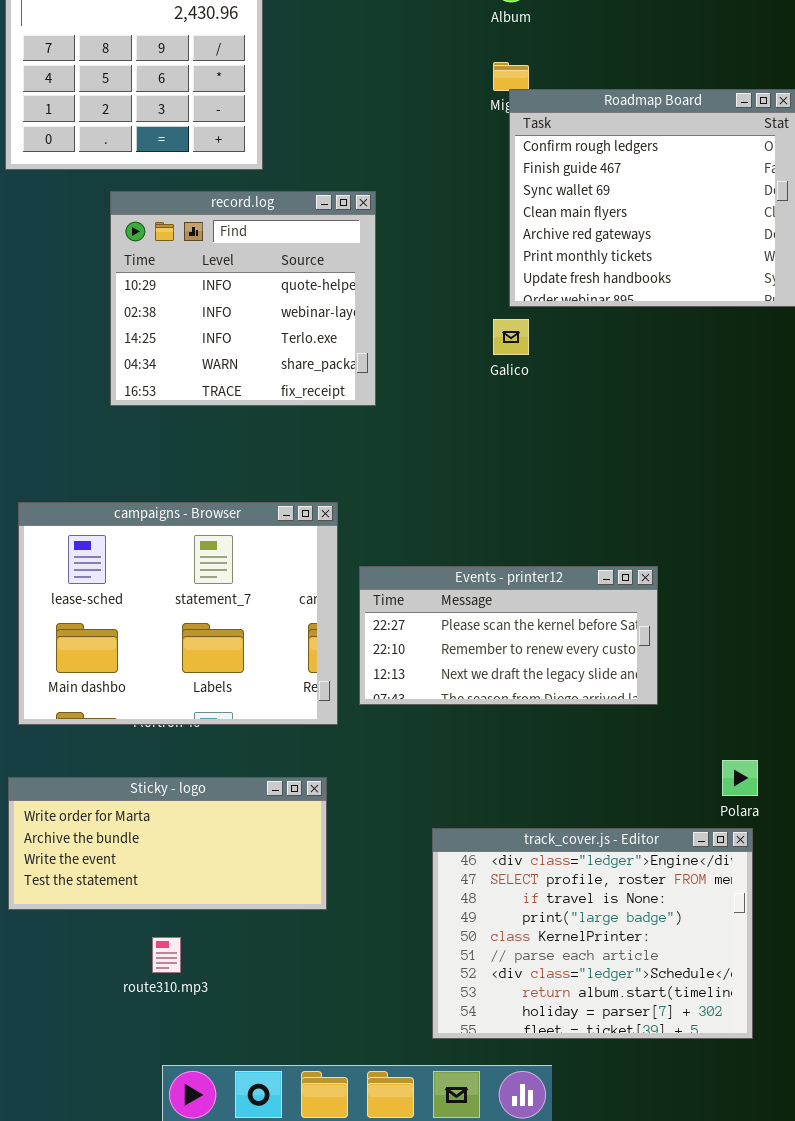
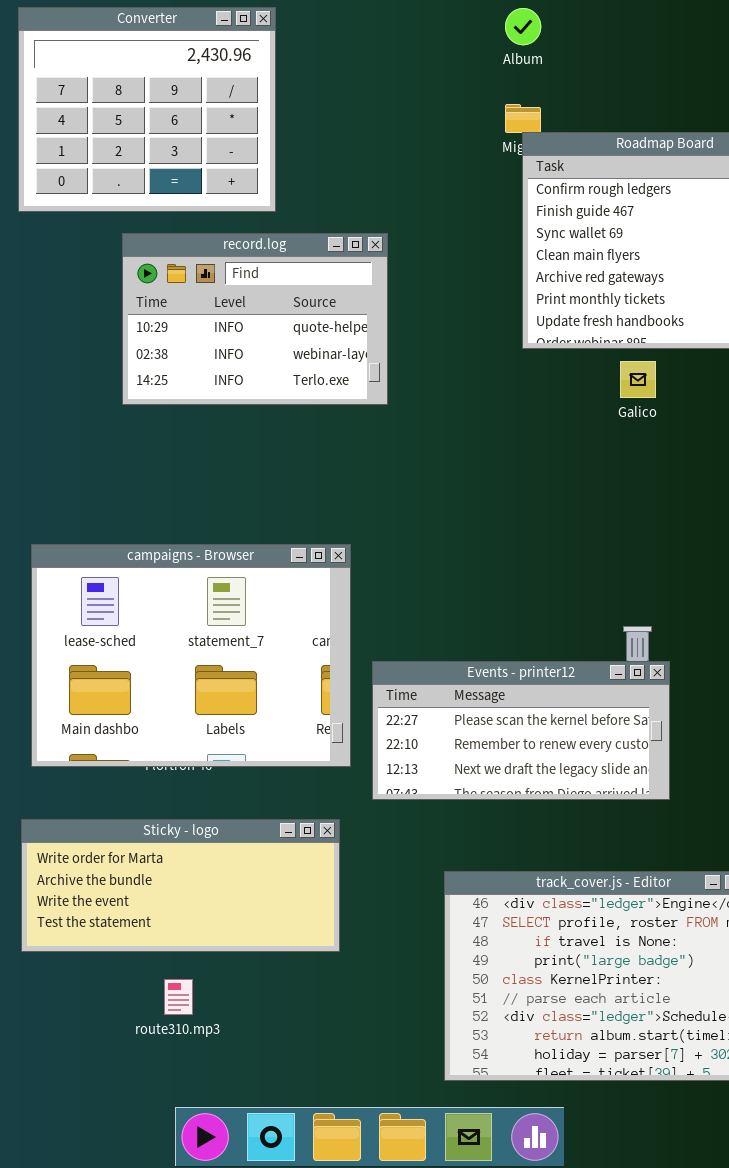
record.log: [110,191,376,406] -> [122,233,388,405], resized
Galico: [493,319,529,355] -> [620,361,656,398], moved
Events - printer12: [359,566,658,705] -> [372,661,670,800], moved

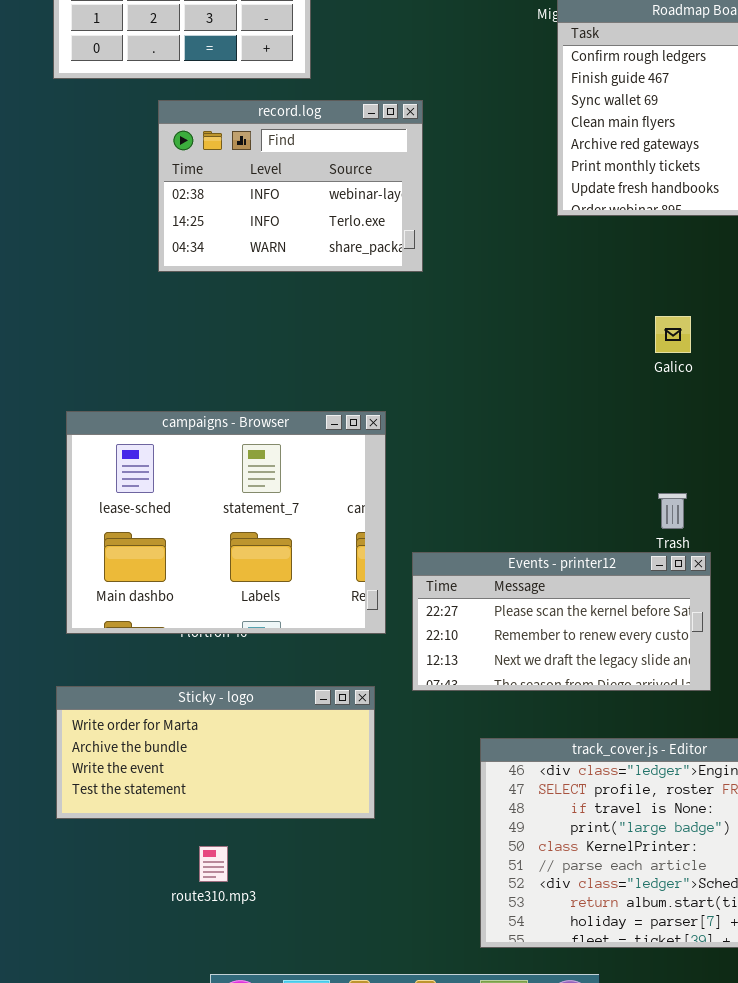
record.log: [122,233,388,405] -> [158,100,423,272], scrolled down 1 row
Galico: [620,361,656,398] -> [655,316,691,353], moved
Events - printer12: [372,661,670,800] -> [412,552,711,691], moved

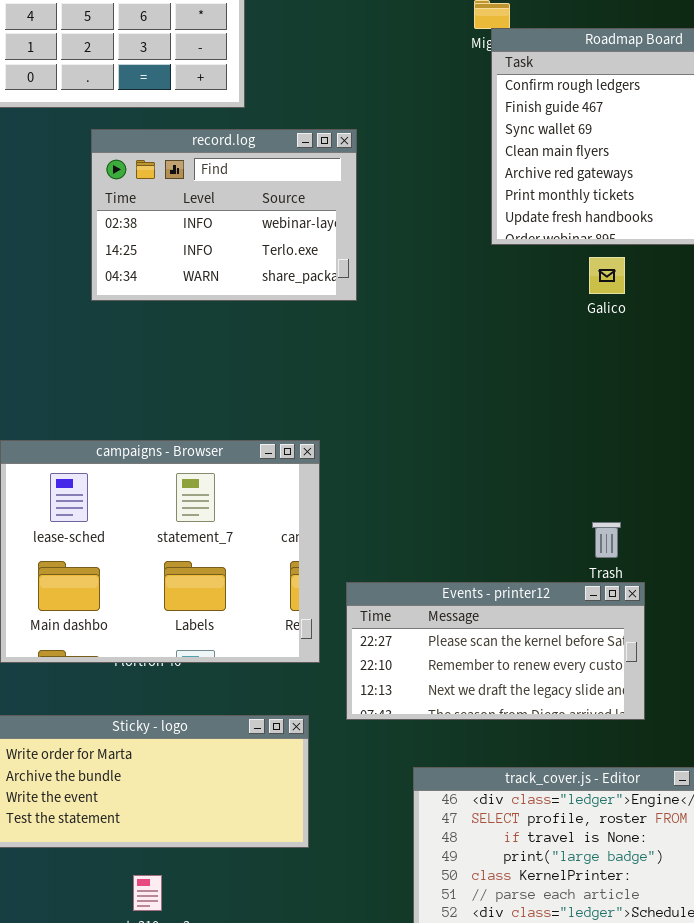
Galico: [655,316,691,353] -> [589,257,625,294], moved

